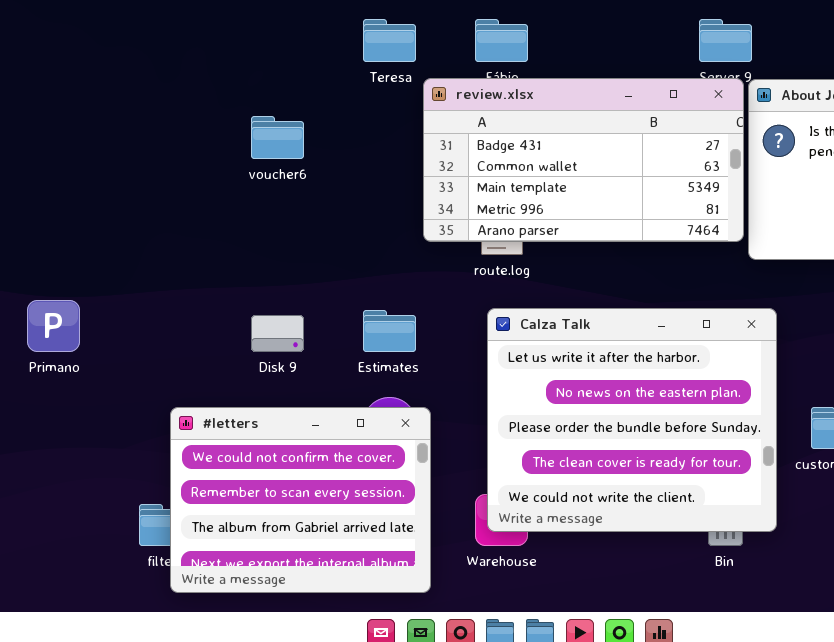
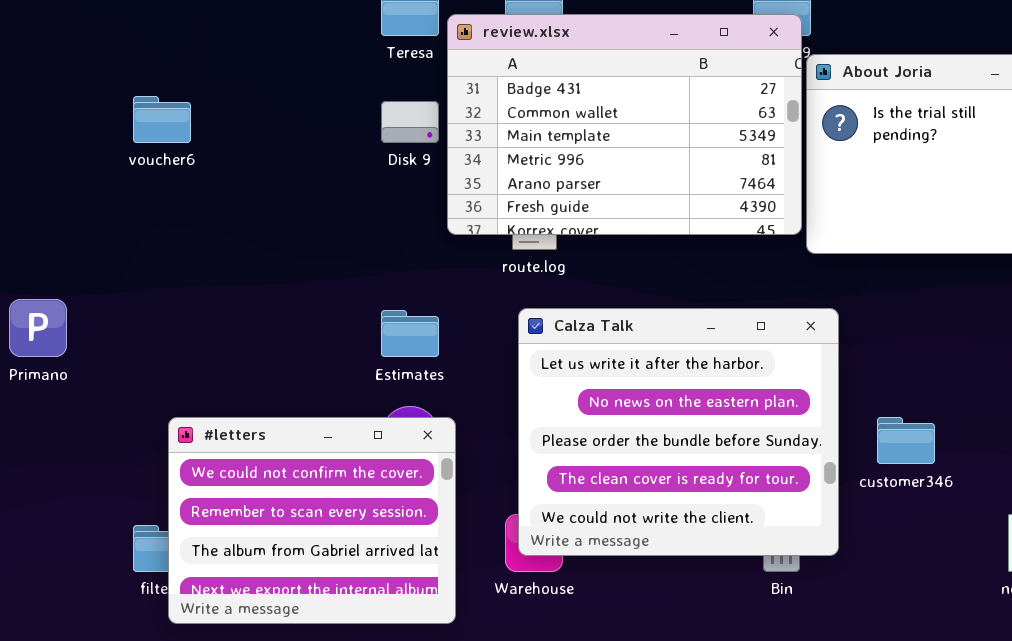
review.xlsx: [423,78,744,242] -> [447,14,802,235], resized
voucher6: [251,116,304,159] -> [133,96,191,143], moved
Disk 9: [251,315,304,352] -> [381,101,439,143], moved

